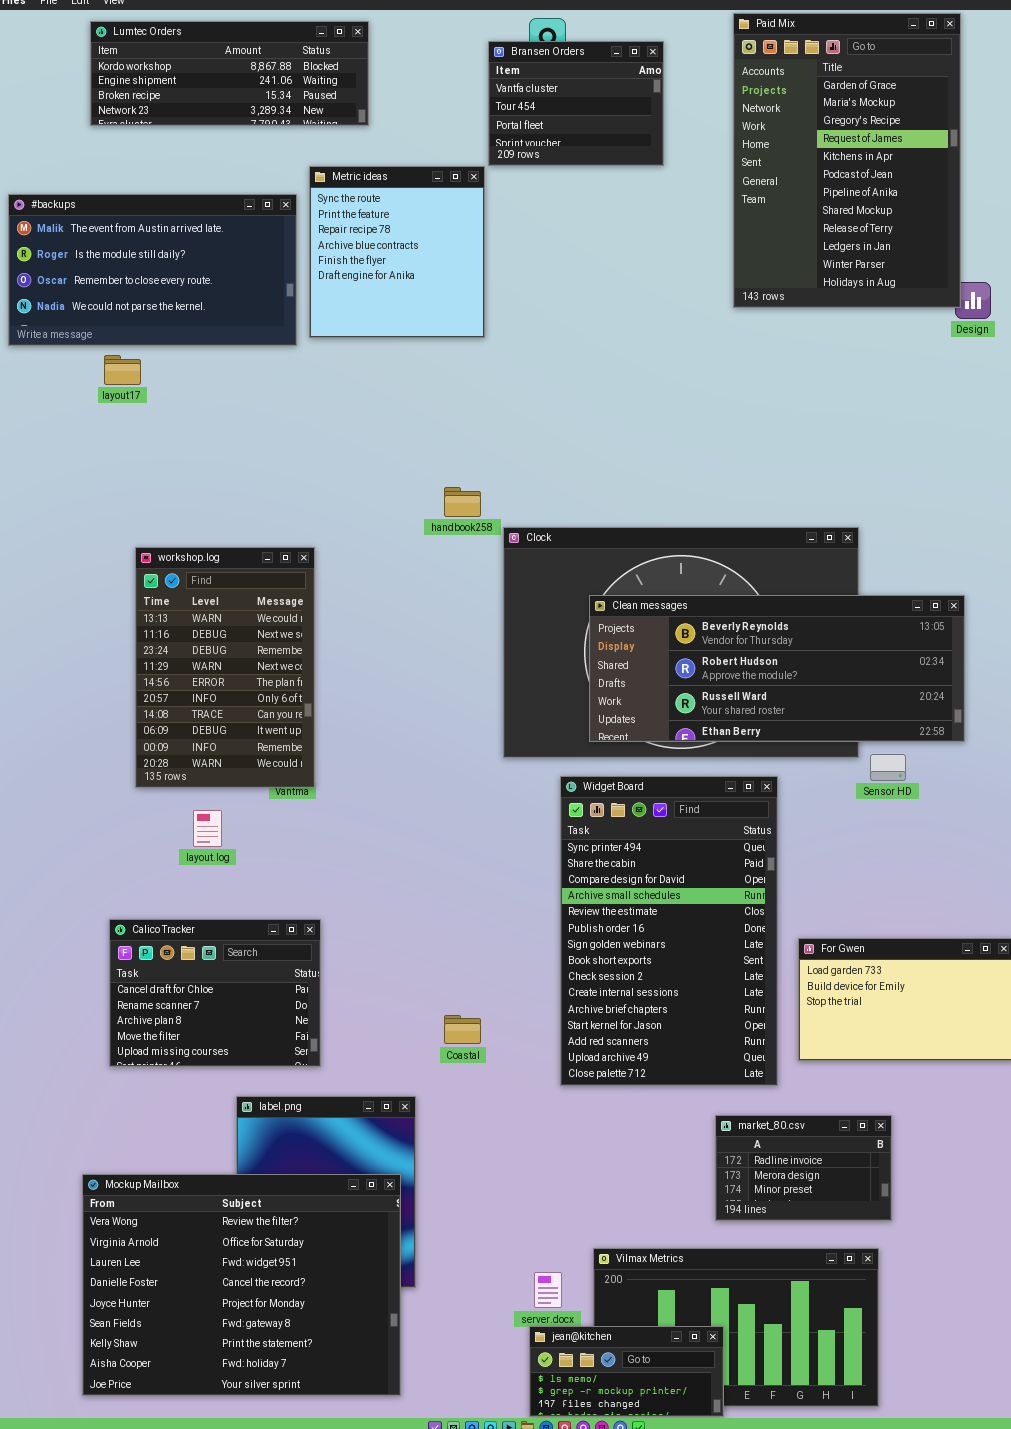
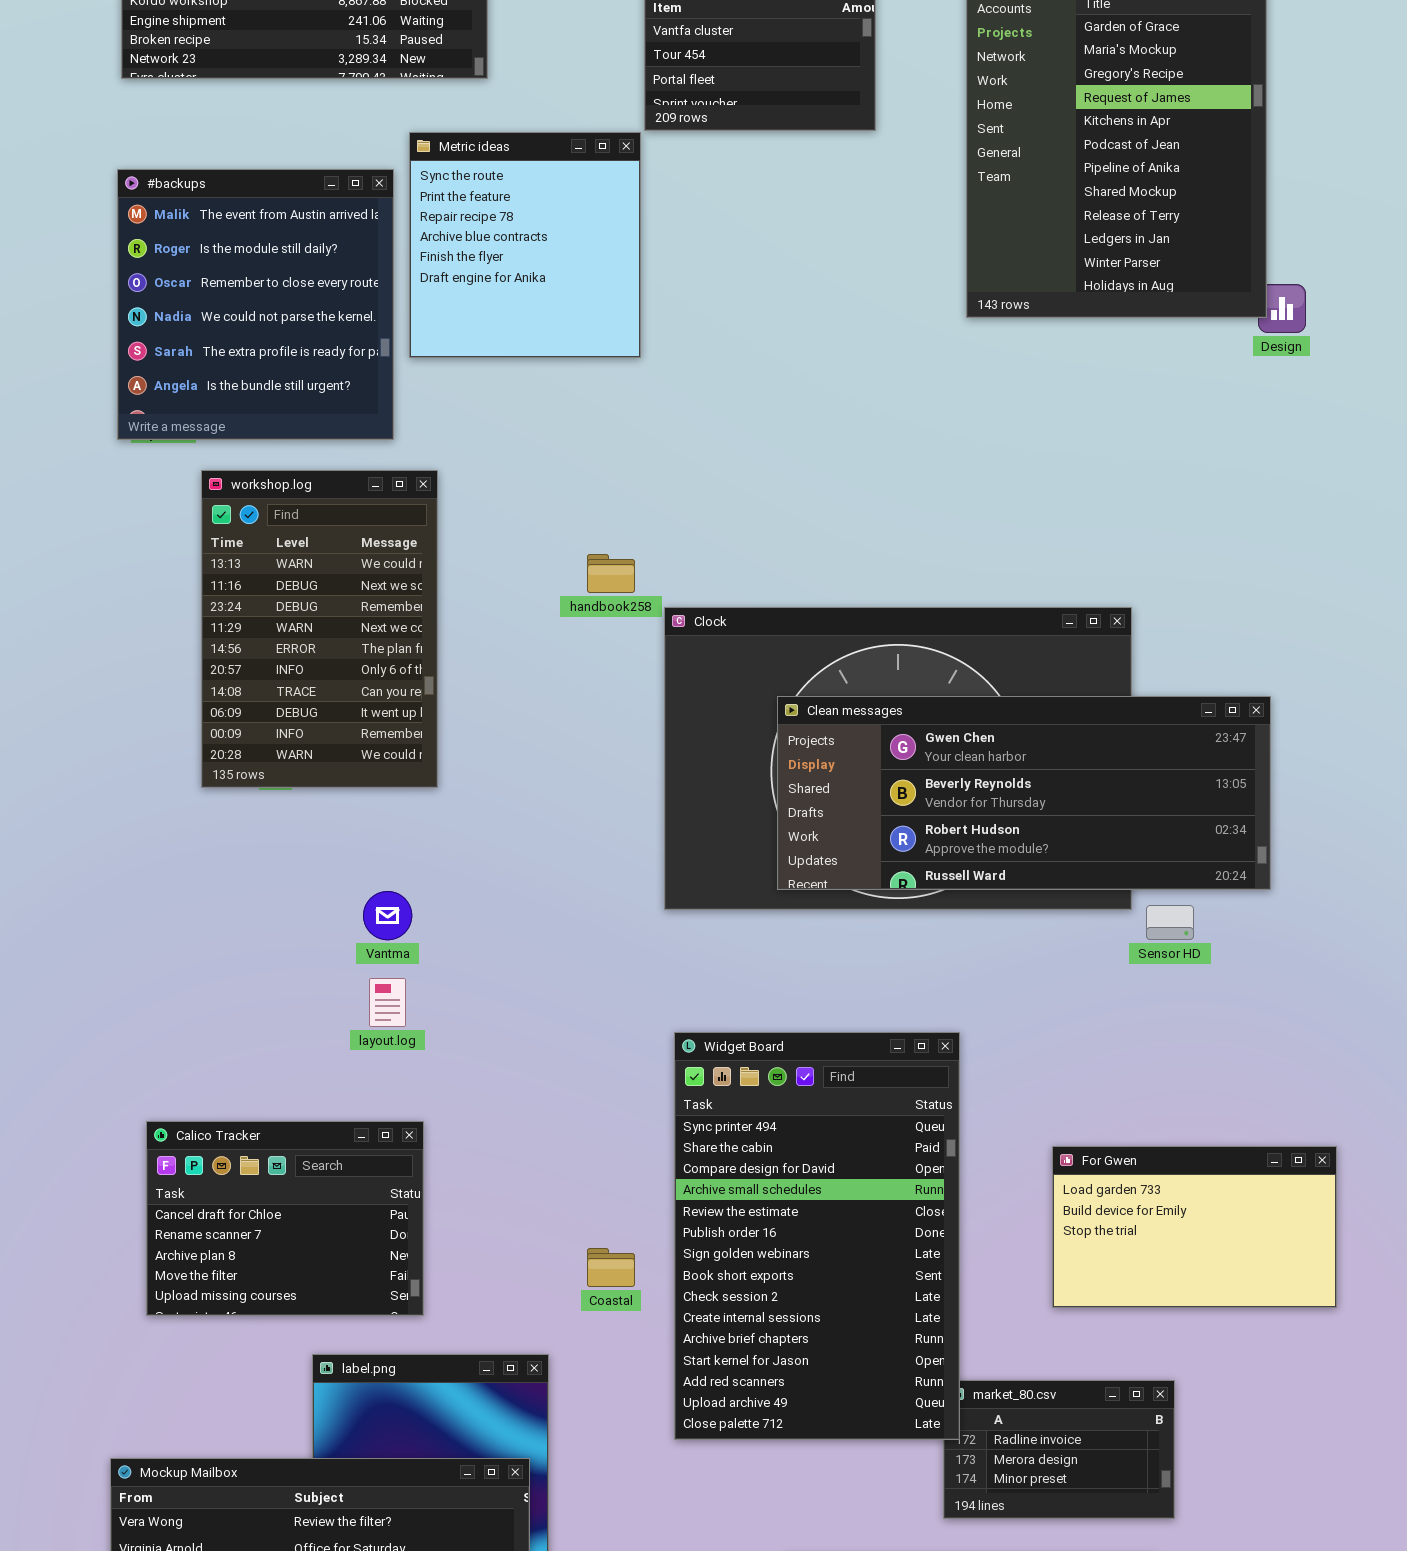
#backups: [8,194,297,346] -> [117,169,394,440], resized
workshop.log: [135,547,315,788] -> [201,470,438,788], moved
Clean messages: [589,595,965,742] -> [777,696,1271,890], scrolled up 1 row
Widget Board: [560,776,778,1086] -> [674,1032,960,1440], moved
layout.log: [193,810,222,847] -> [369,978,406,1027], moved

